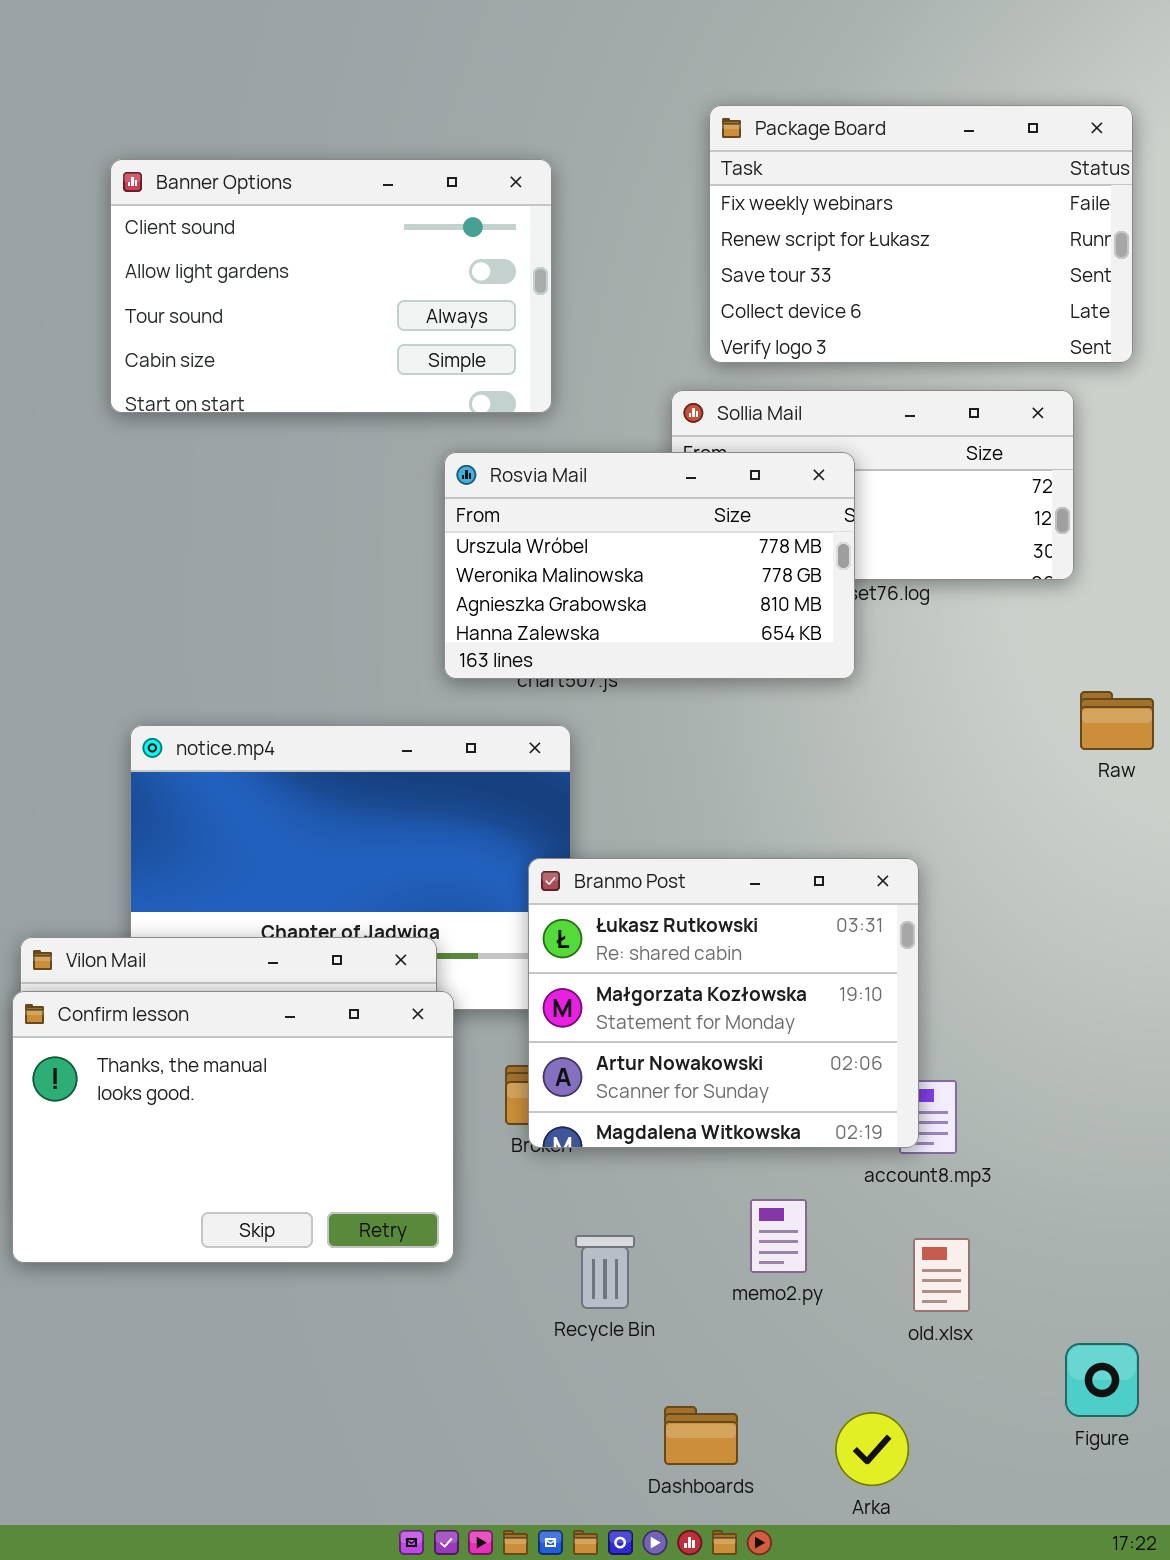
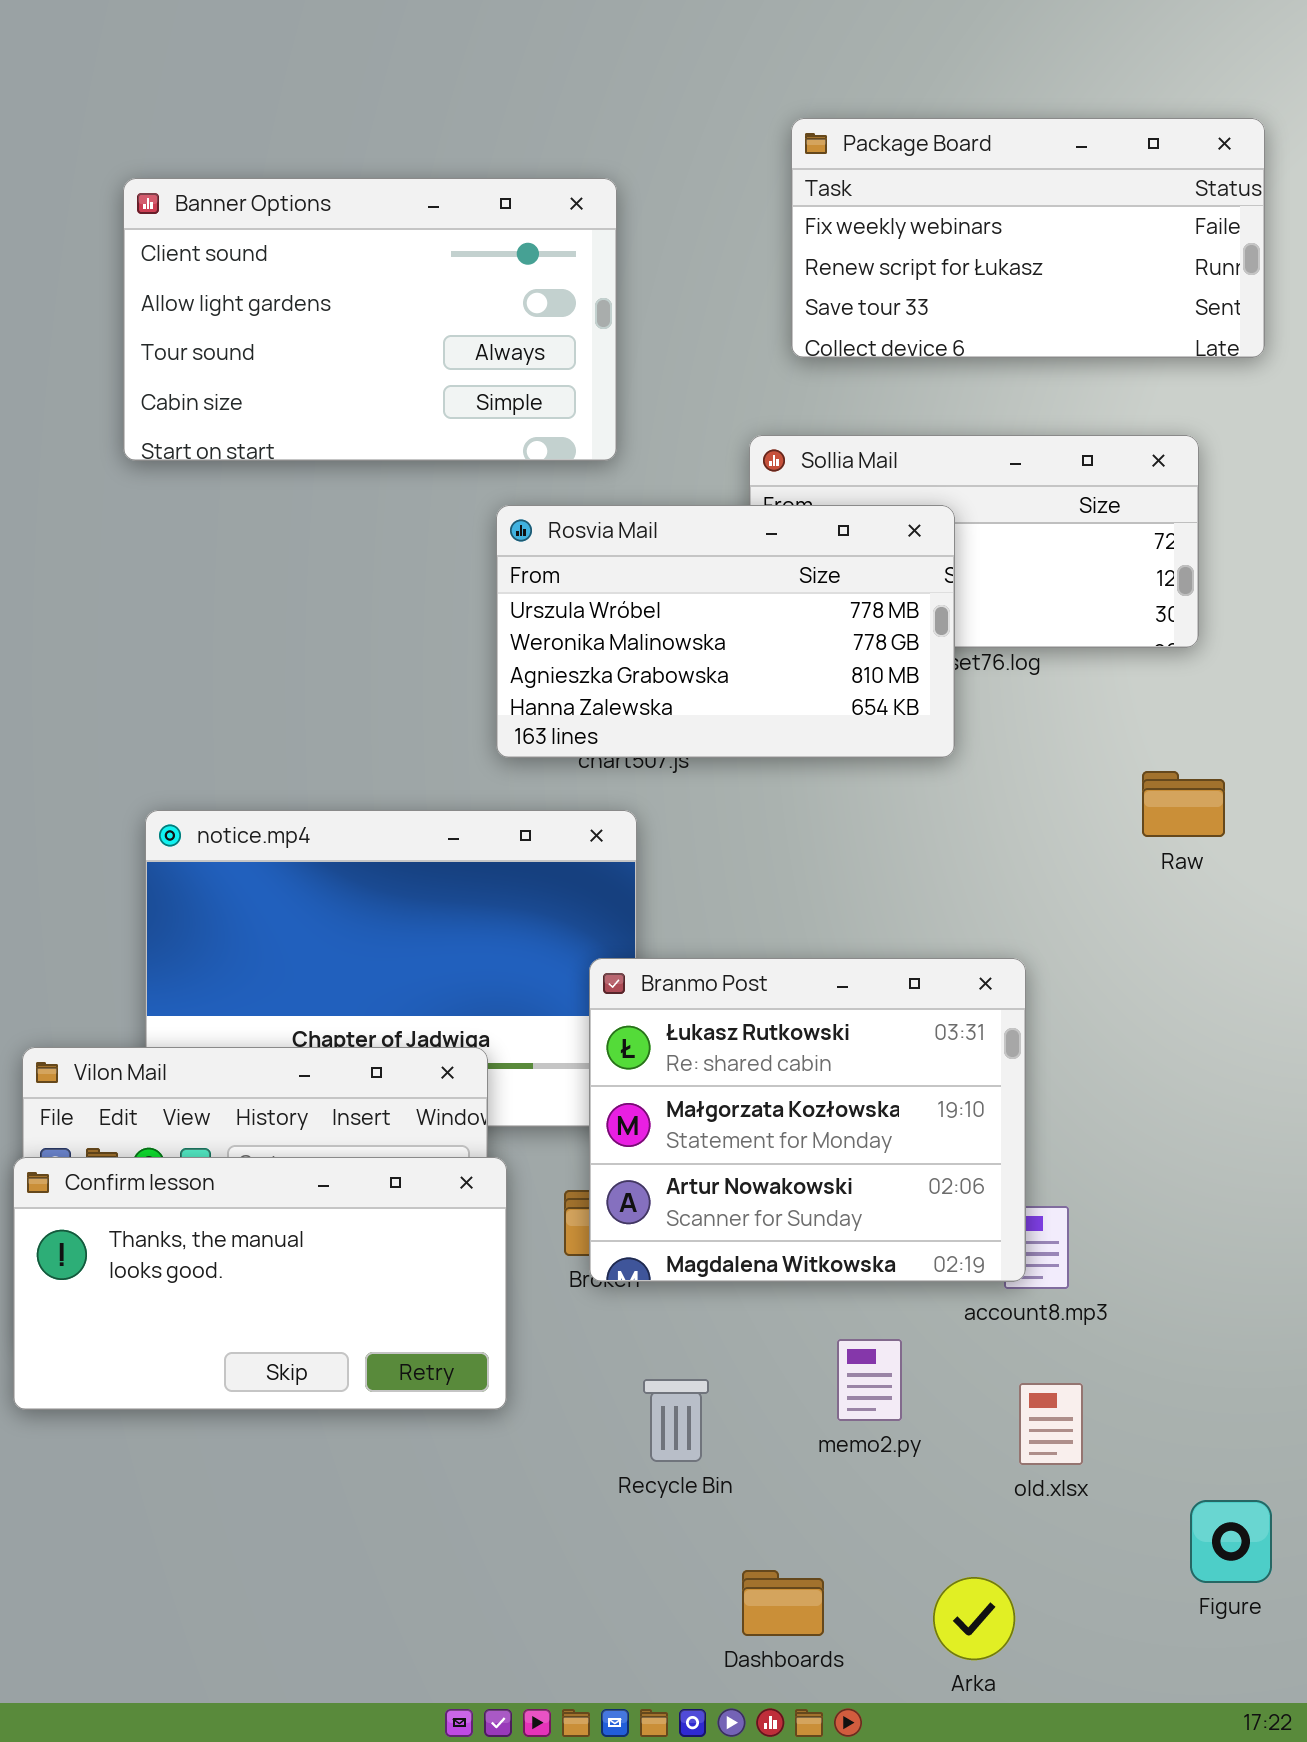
Package Board: [709,105,1133,363] -> [791,118,1265,358], resized
Raw: [1080,691,1154,750] -> [1142,771,1225,837], moved
Confirm lesson: [12,991,454,1263] -> [13,1157,507,1410], resized

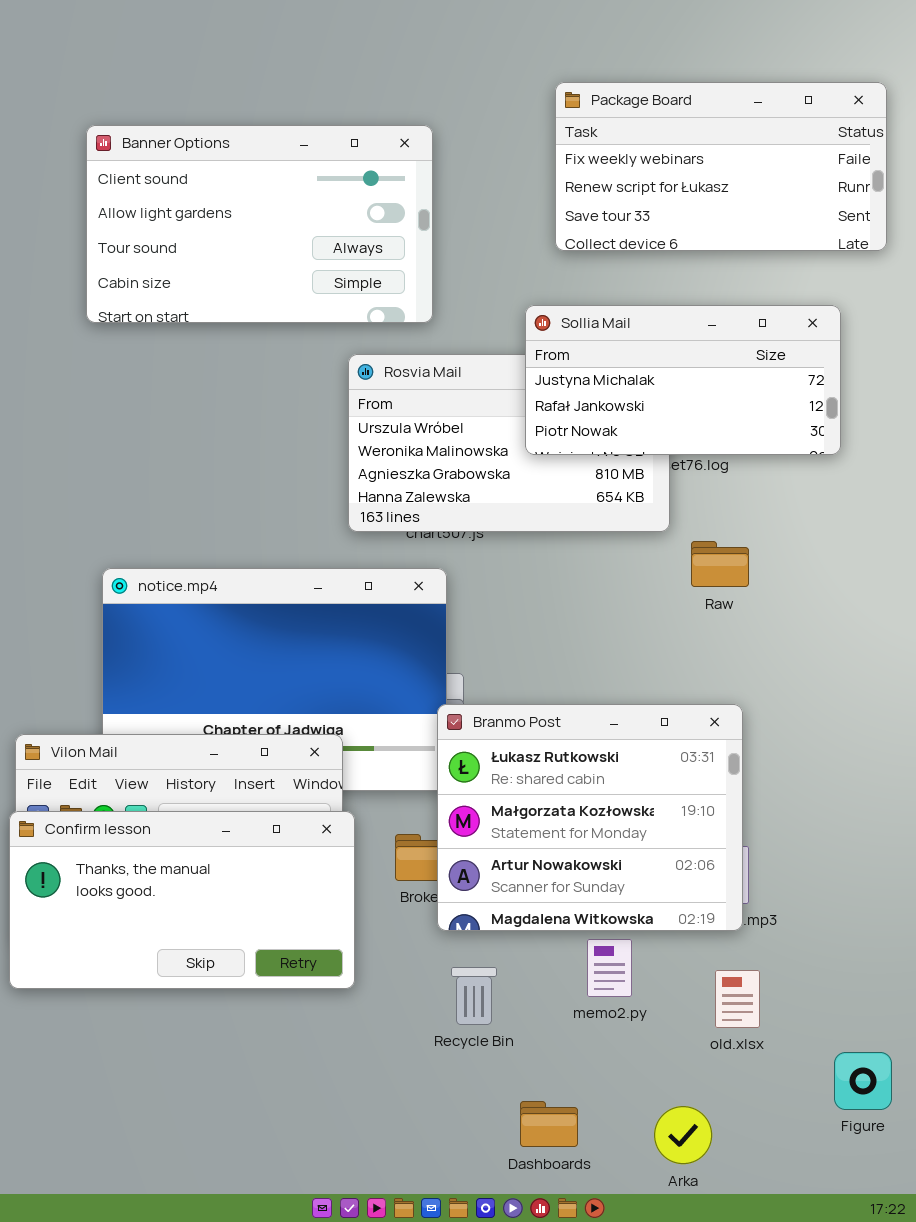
Sollia Mail: [749,435,1199,648] -> [525,305,841,455], raised
Raw: [1142,771,1225,837] -> [691,541,749,587], moved
Branmo Post: [589,958,1026,1282] -> [437,704,743,931], moved

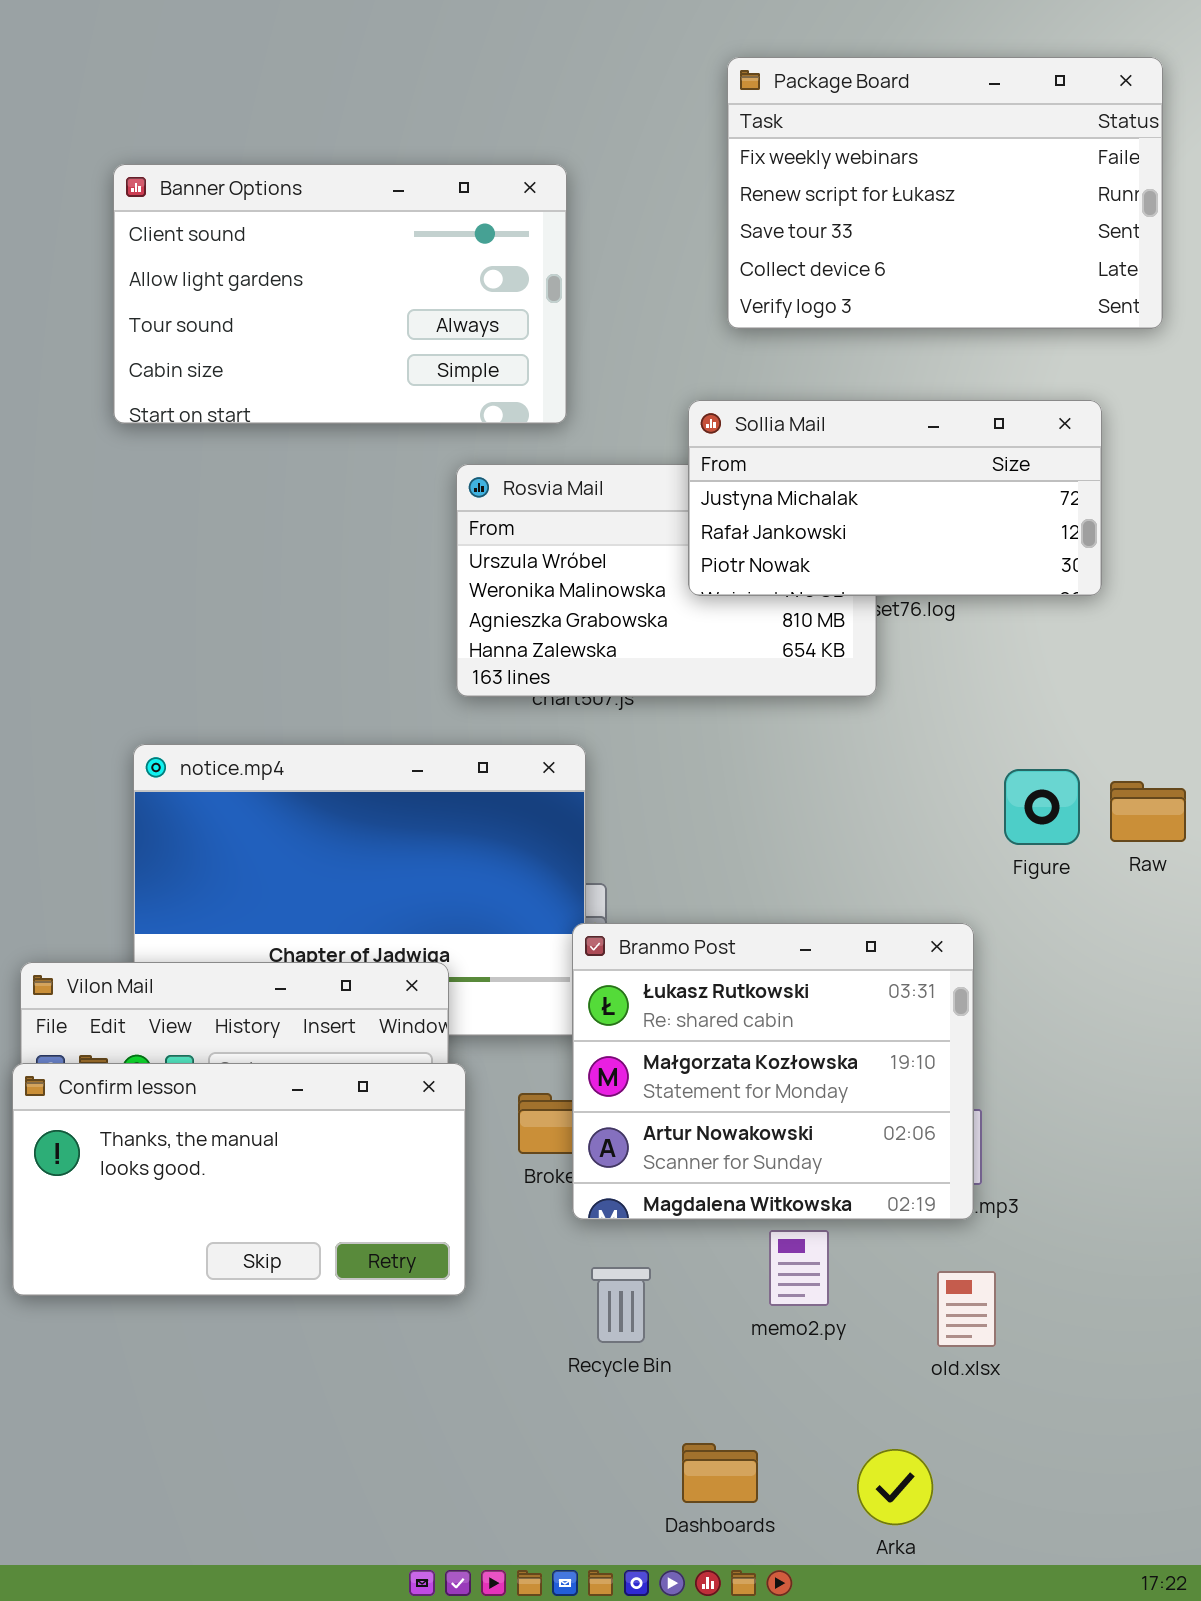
Package Board: [555,82,887,251] -> [727,57,1163,329], resized
Raw: [691,541,749,587] -> [1110,781,1186,842], moved
Figure: [834,1052,892,1110] -> [1004,769,1080,845], moved

